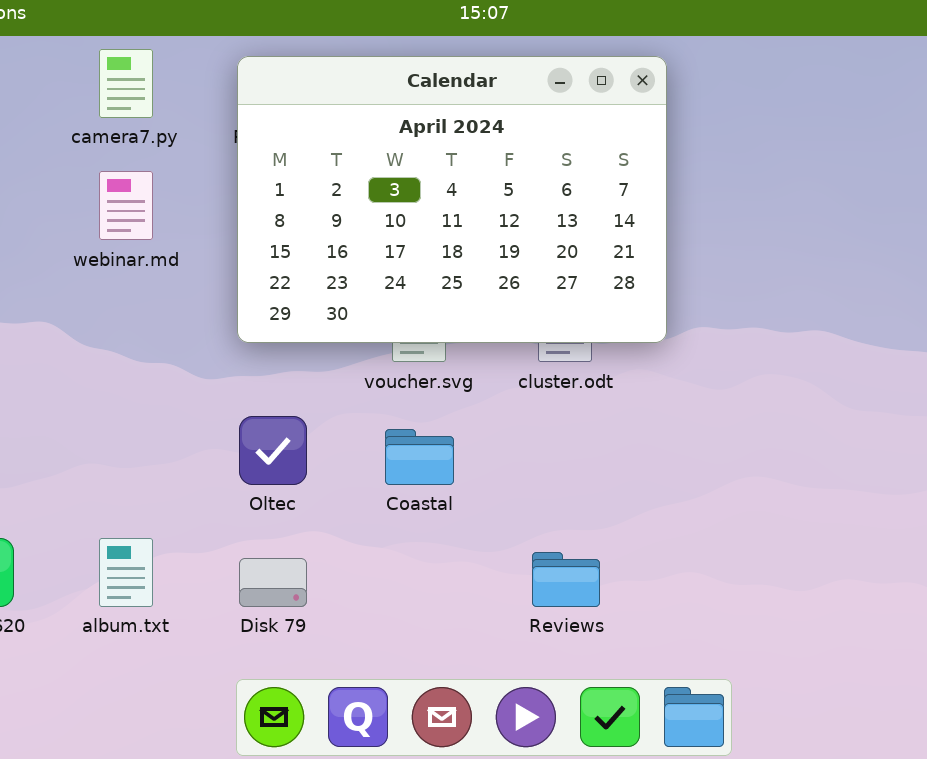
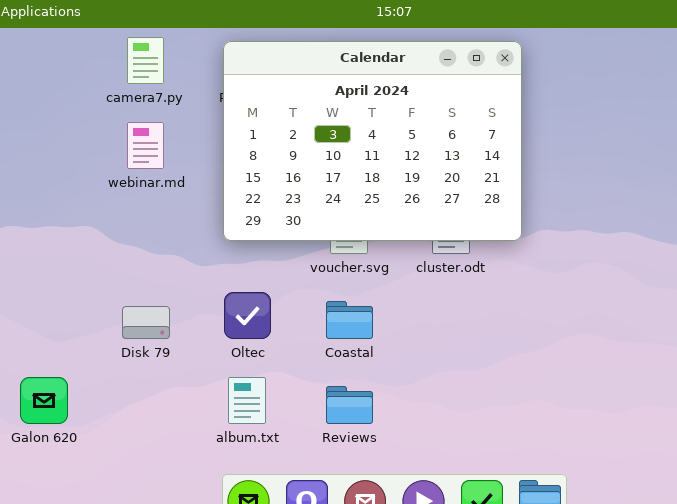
album.txt: [99,538,153,607] -> [228,377,266,424], moved
Reviews: [532,552,600,607] -> [326,386,373,424], moved
Disk 79: [239,558,307,607] -> [122,306,170,339], moved

